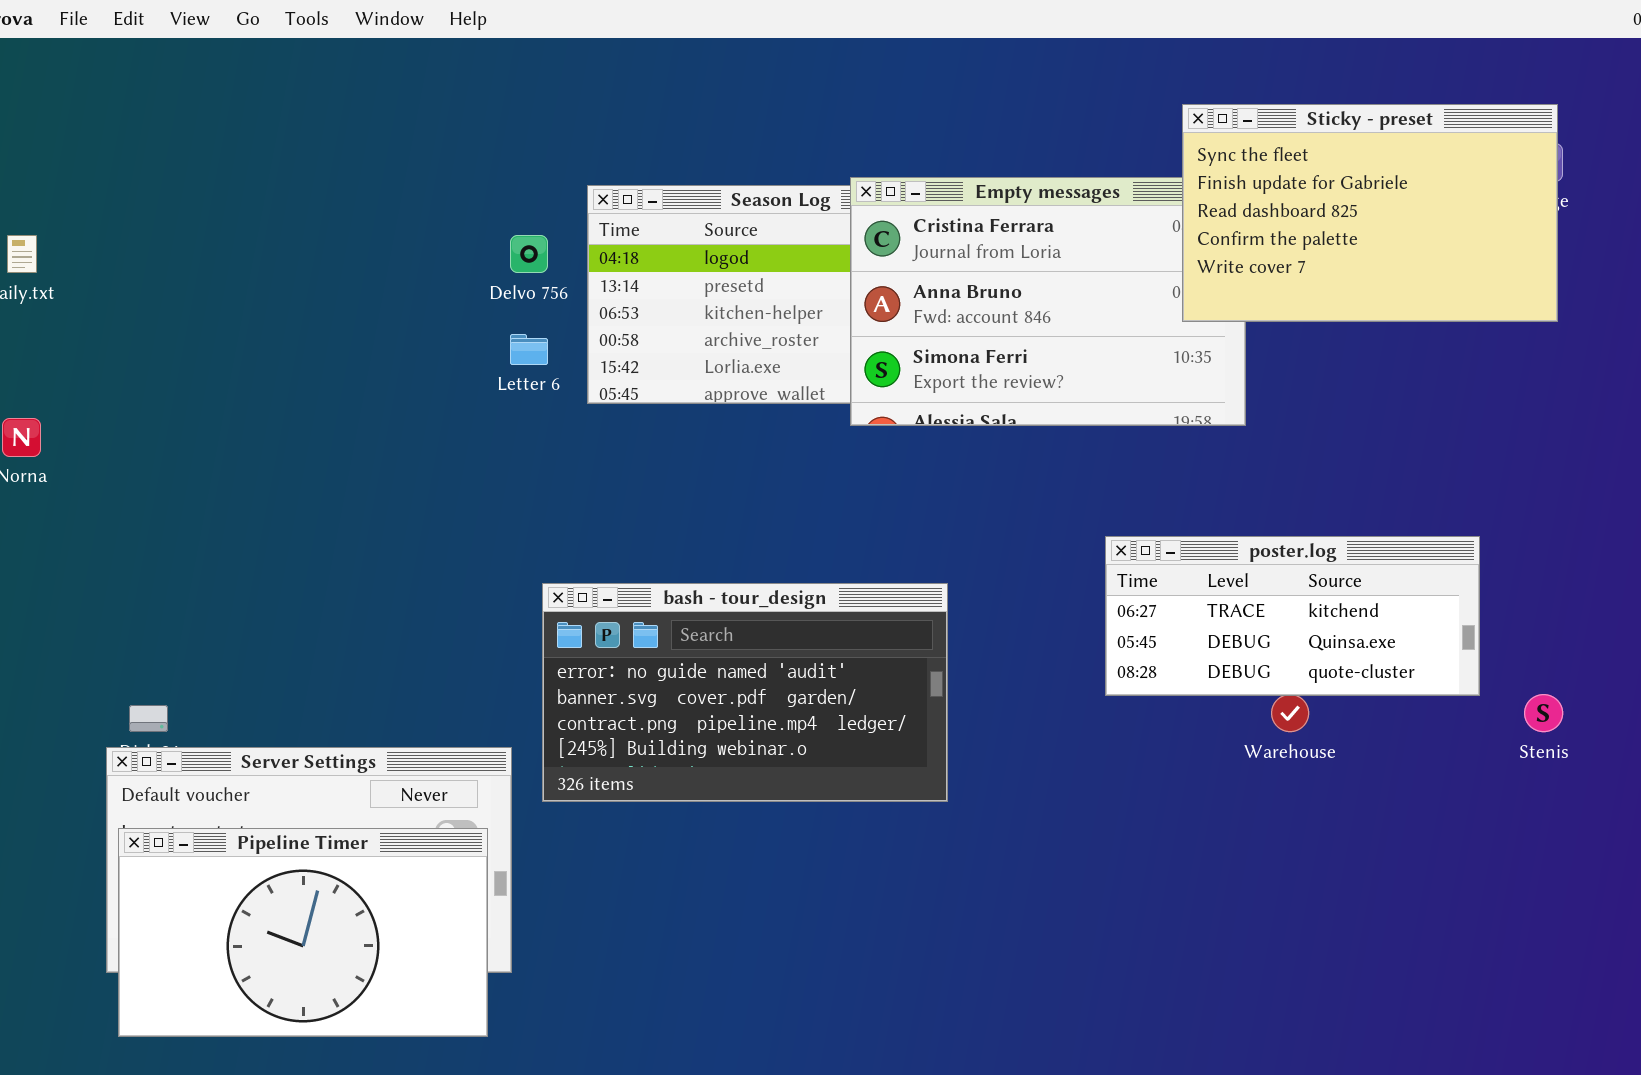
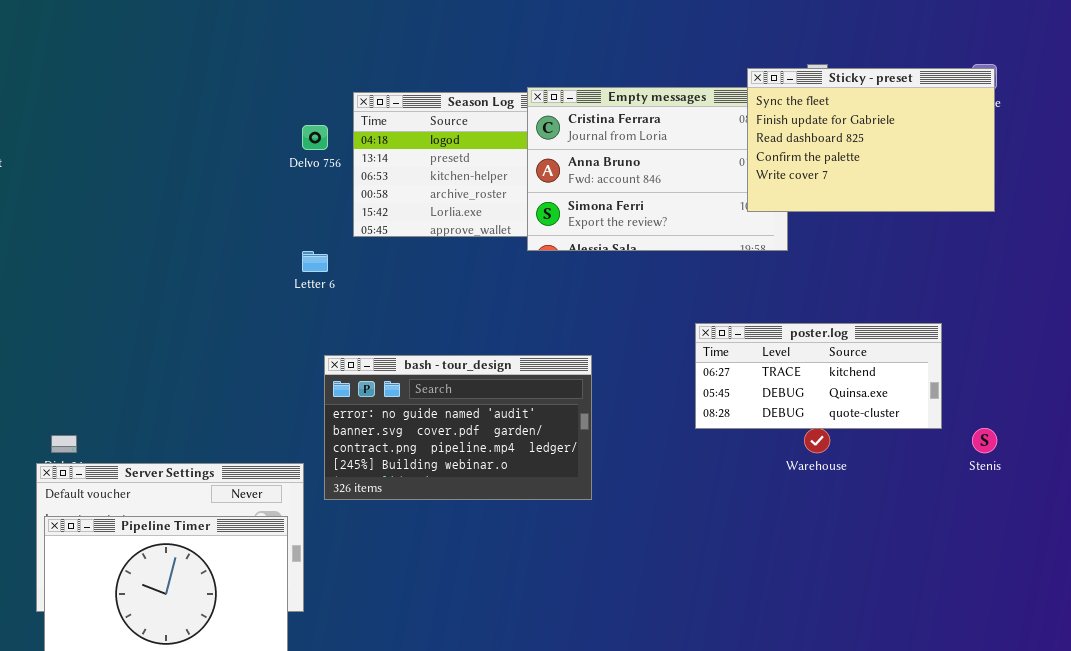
Sticky - preset: [1182,104,1558,322] -> [747,68,995,212], moved
Letter 6: [510,334,548,365] -> [302,251,328,272], moved

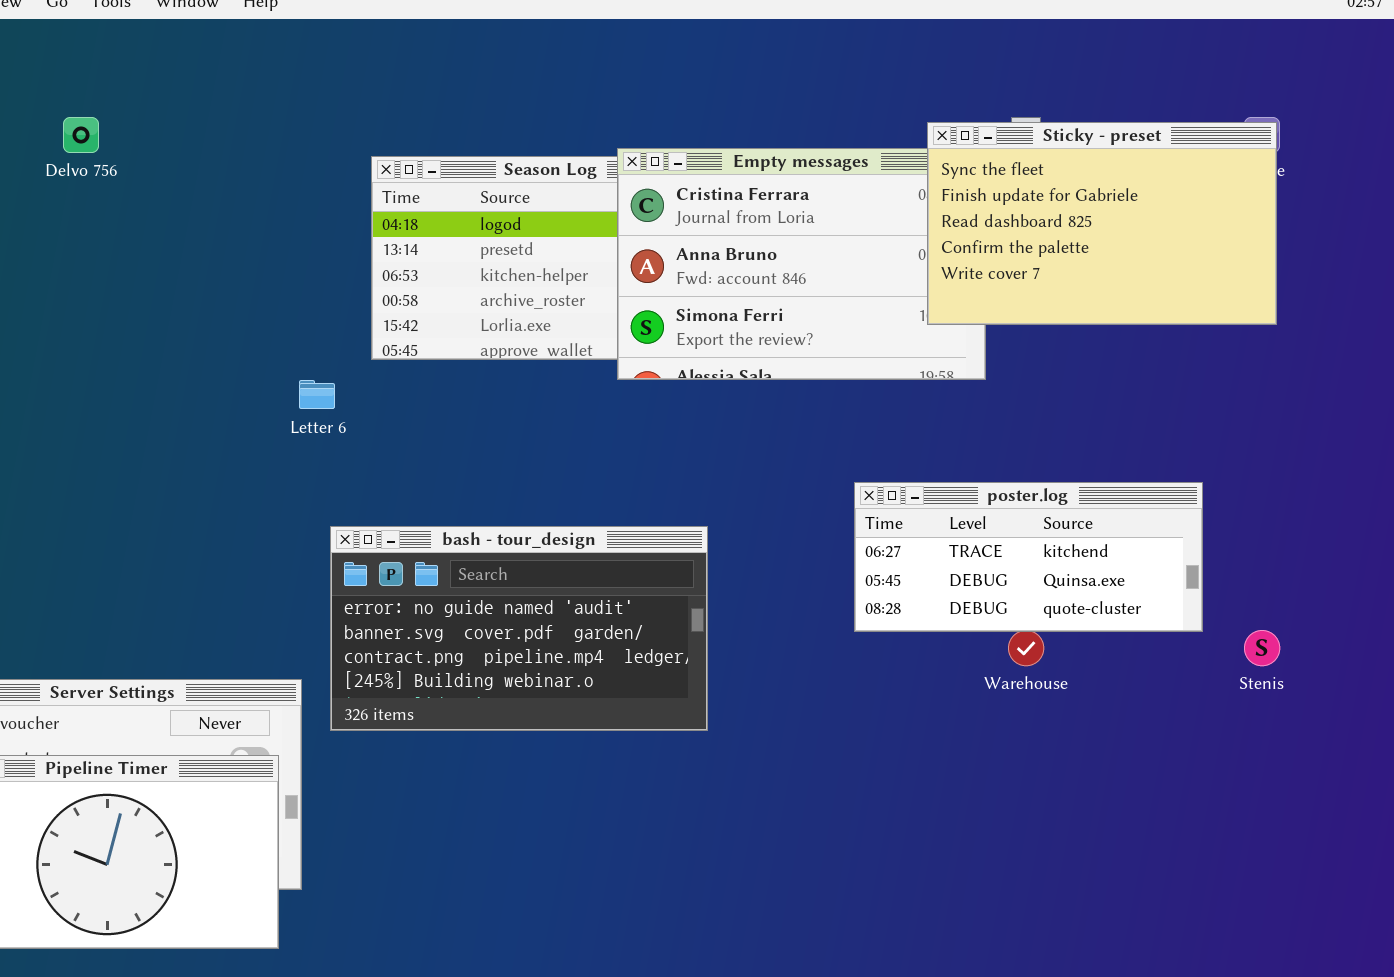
Delvo 756: [302,125,328,150] -> [63,117,99,153], moved

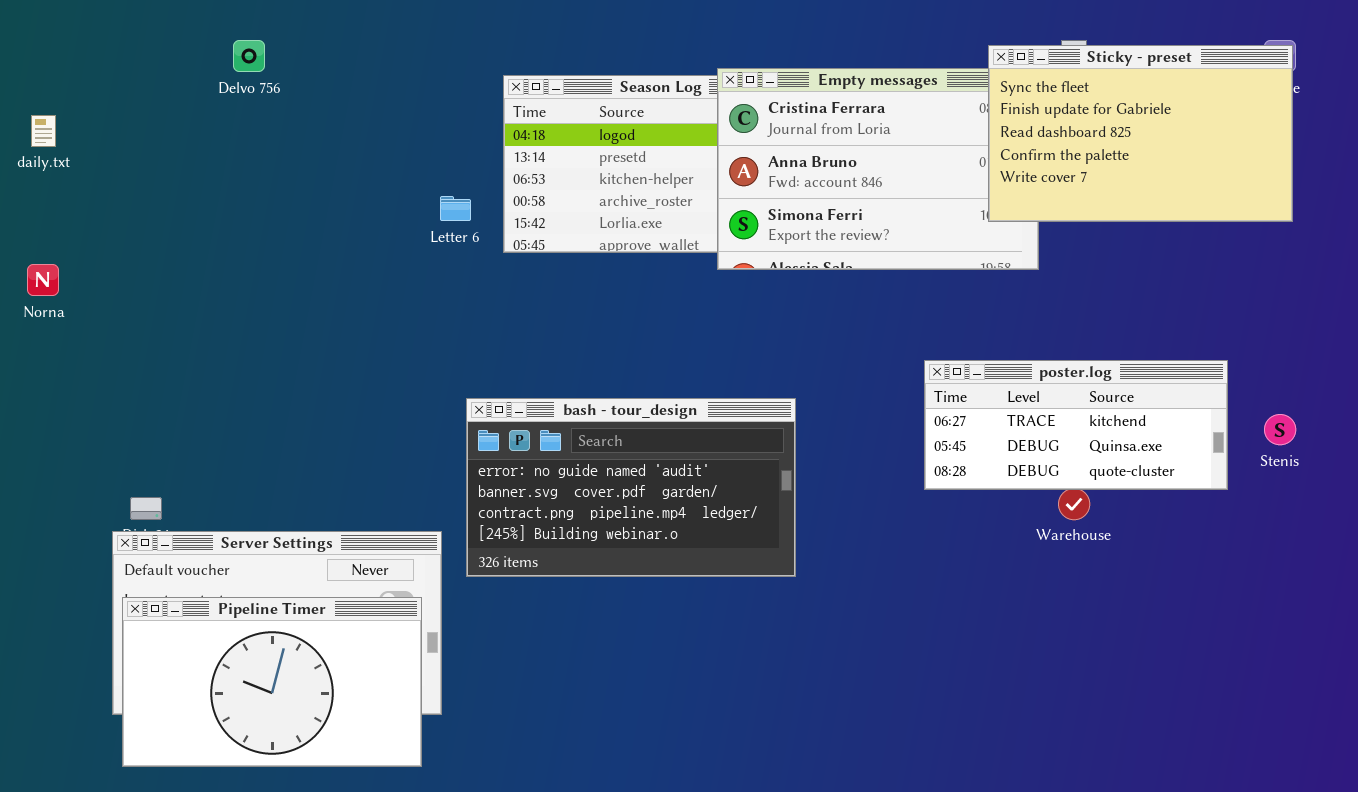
Letter 6: [299,380,335,409] -> [440,196,471,221], moved
Stenis: [1244,630,1280,666] -> [1264,414,1296,445], moved

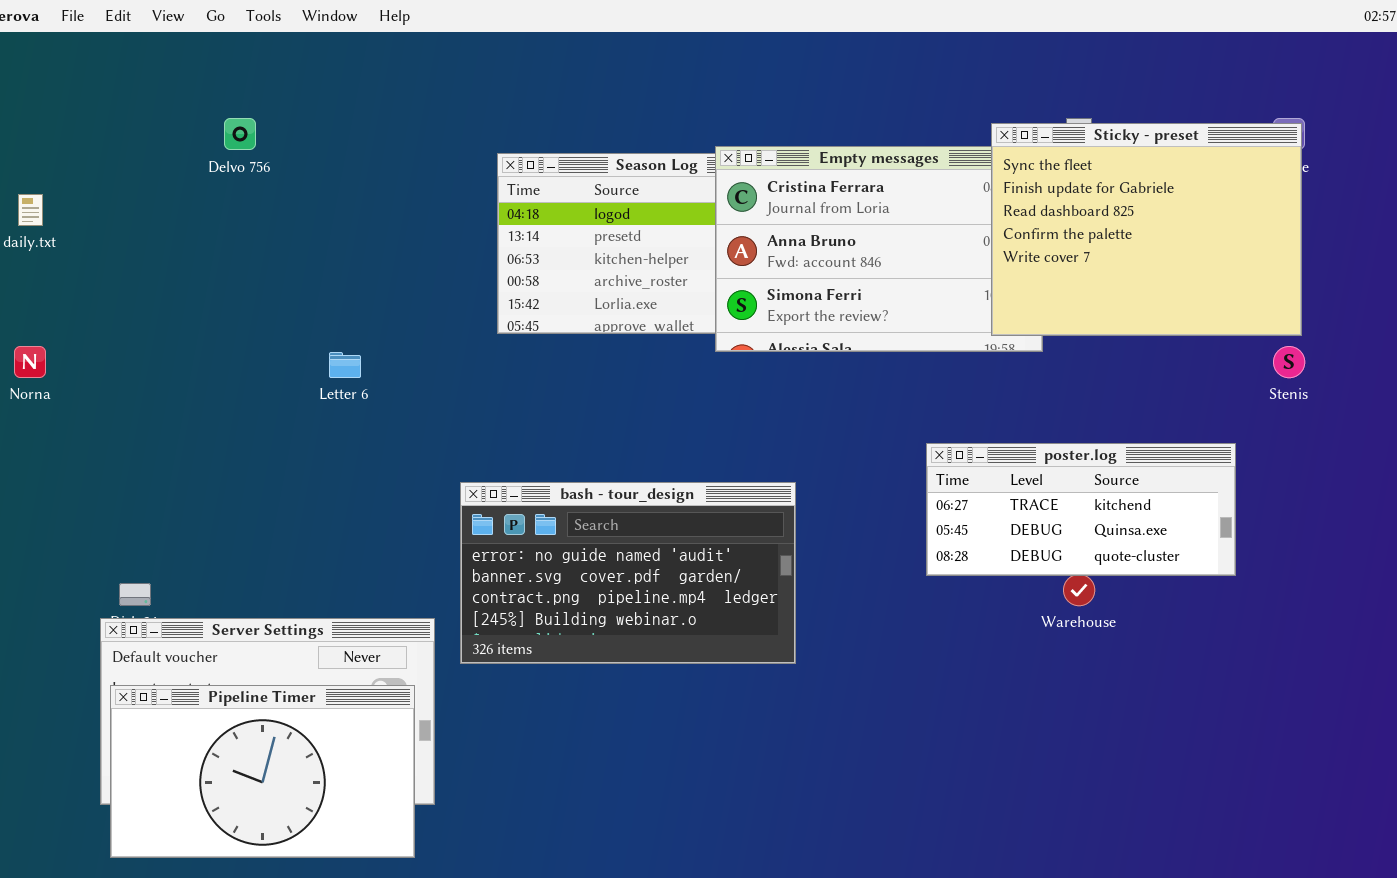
Sticky - preset: [988,45,1293,222] -> [991,123,1302,336], resized
Letter 6: [440,196,471,221] -> [329,352,361,378], moved
Stenis: [1264,414,1296,445] -> [1273,346,1305,378], moved

